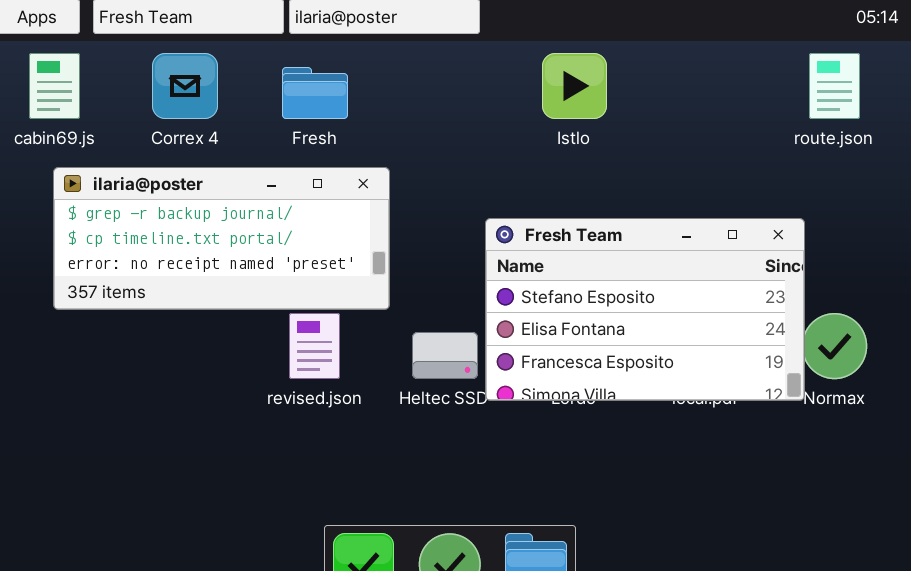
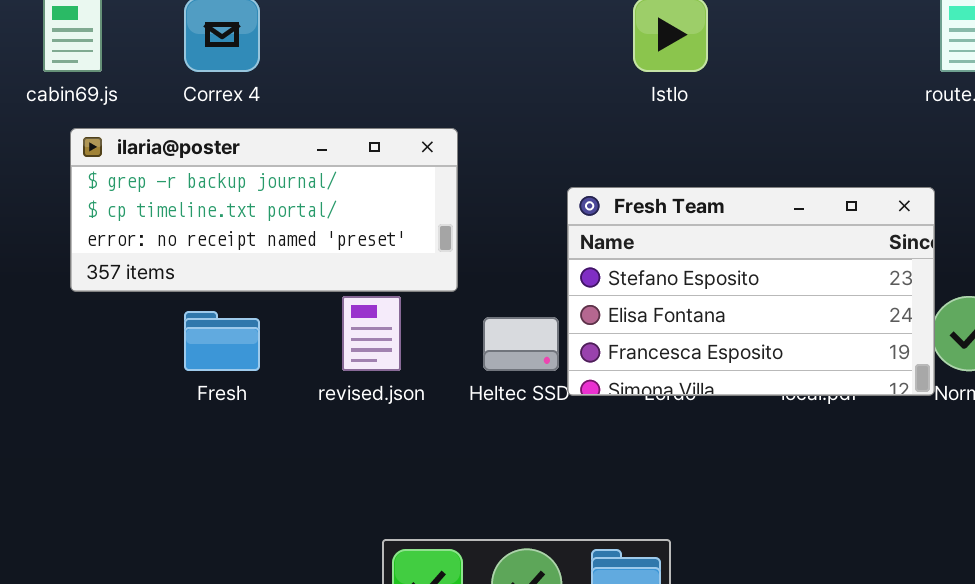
Fresh: [282,67,348,119] -> [184,311,260,371], moved

